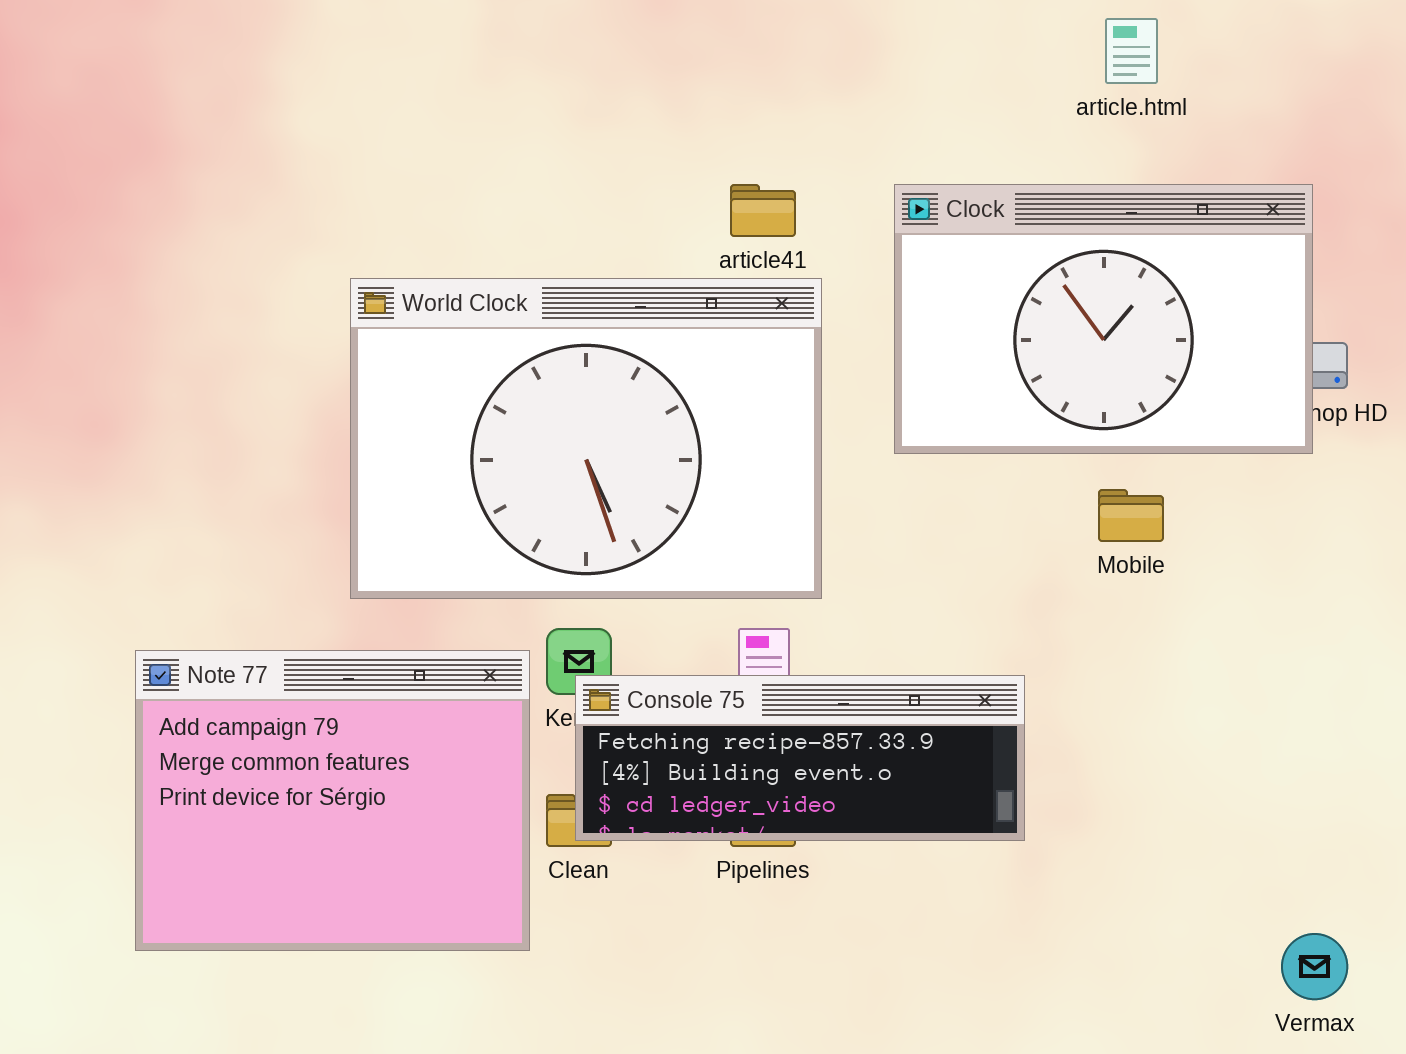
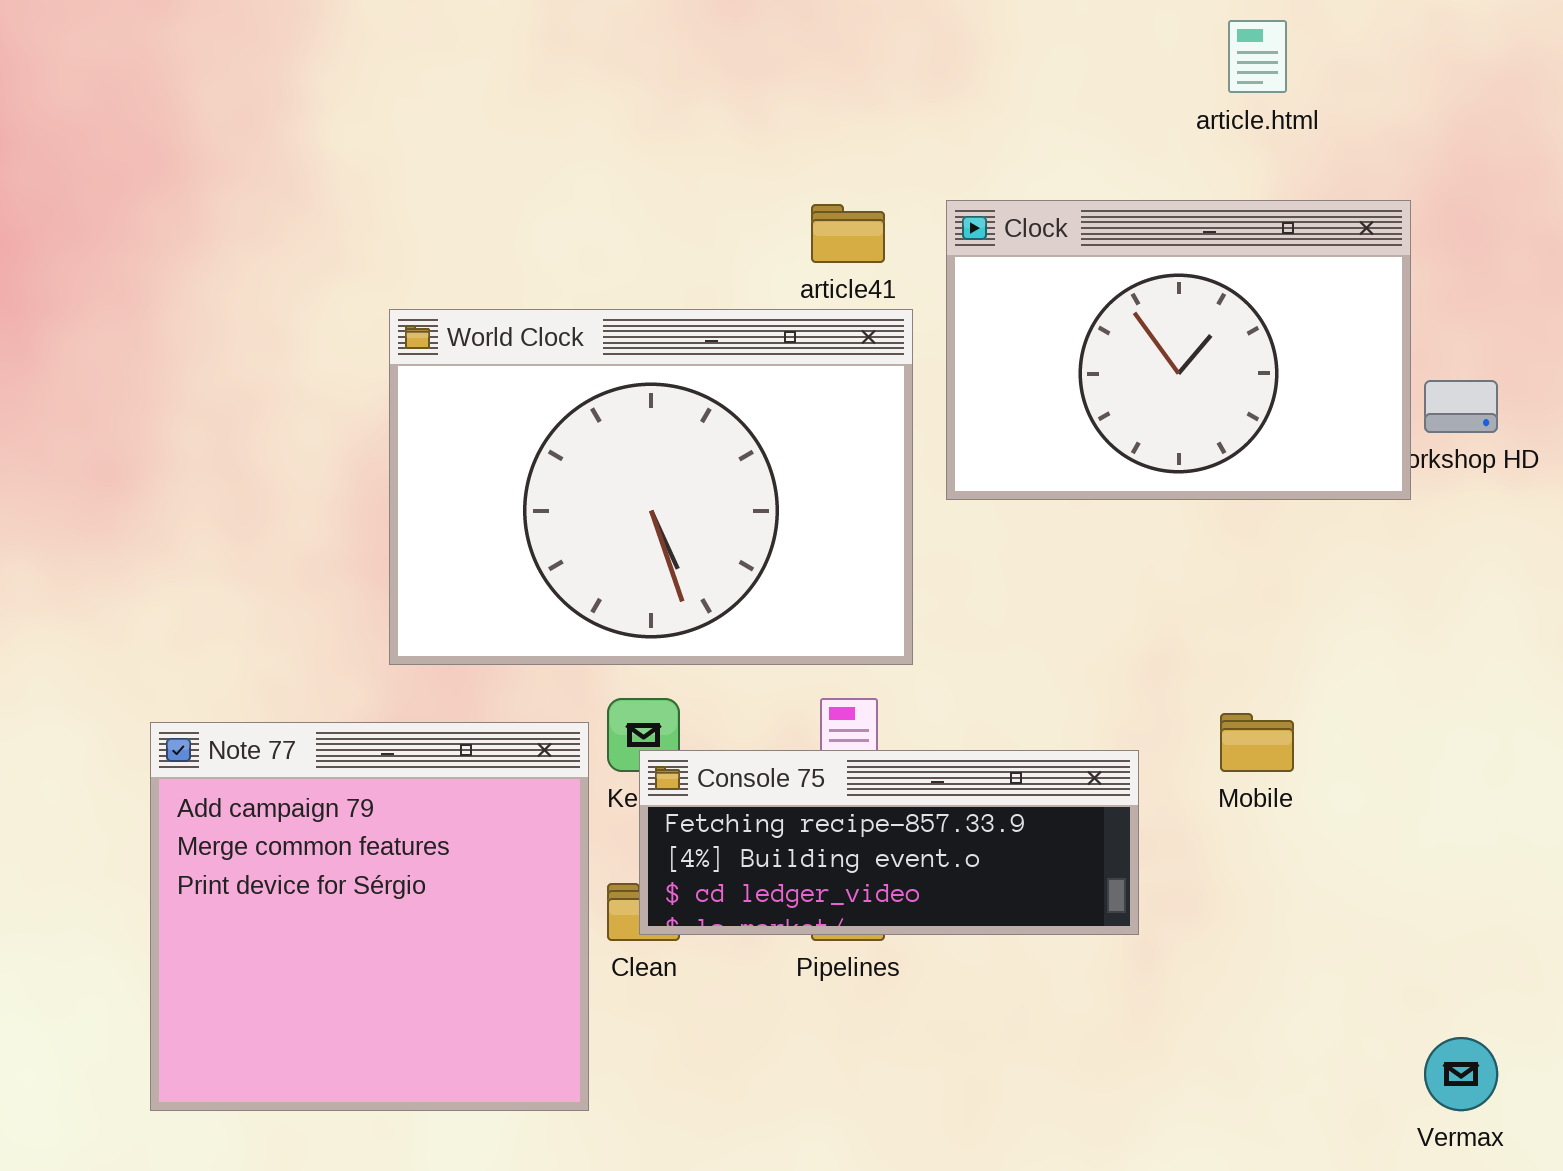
Clock: [894,184,1313,454] -> [946,200,1411,500], moved
Mobile: [1098,489,1164,542] -> [1220,713,1294,772], moved
Note 77: [135,650,530,951] -> [150,722,589,1111], resized

